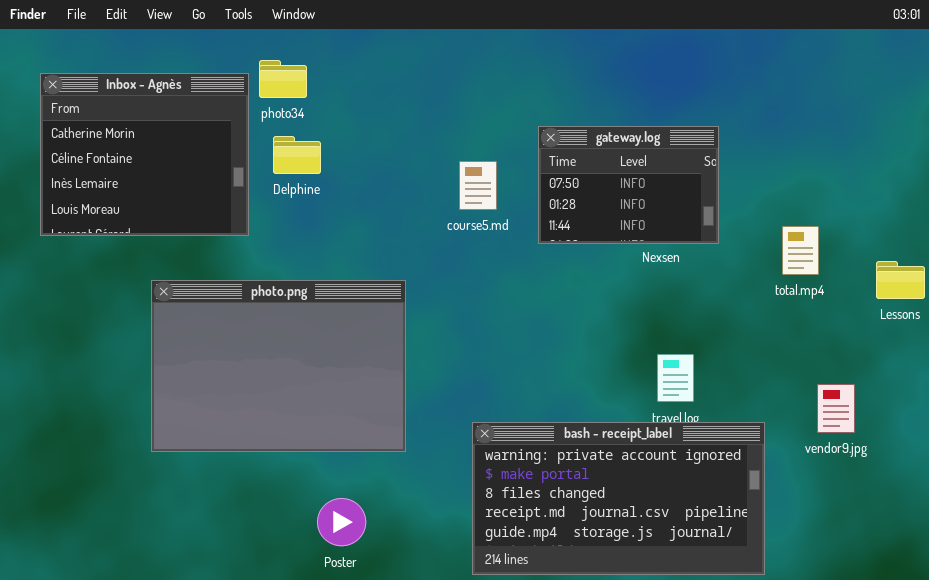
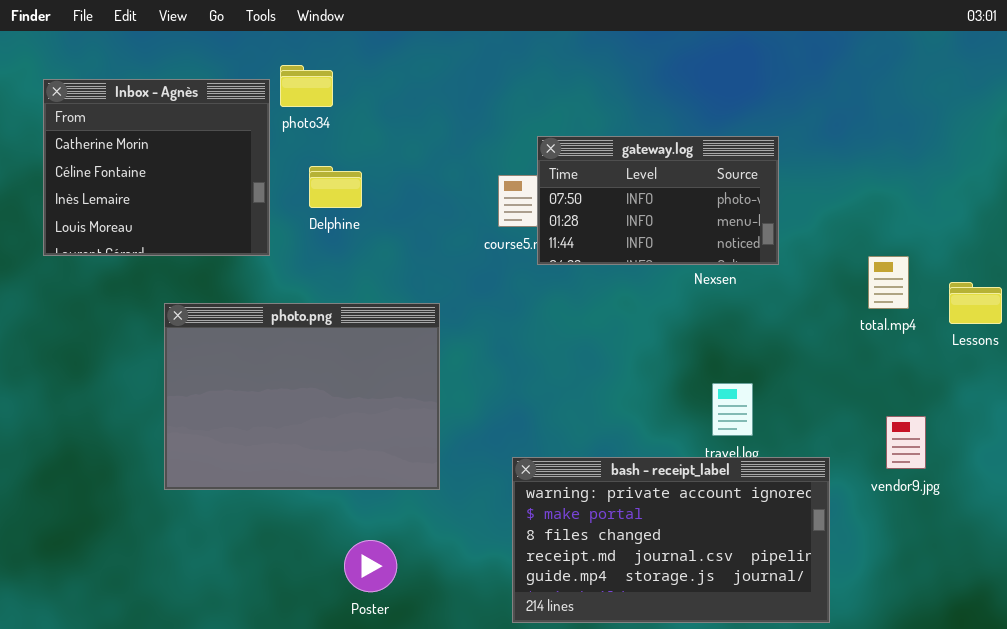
gateway.log: [538,126,719,244] -> [537,136,779,265], resized
Delphine: [273,136,321,174] -> [309,166,362,208], moved
total.mp4: [782,226,819,275] -> [868,256,909,309], moved

